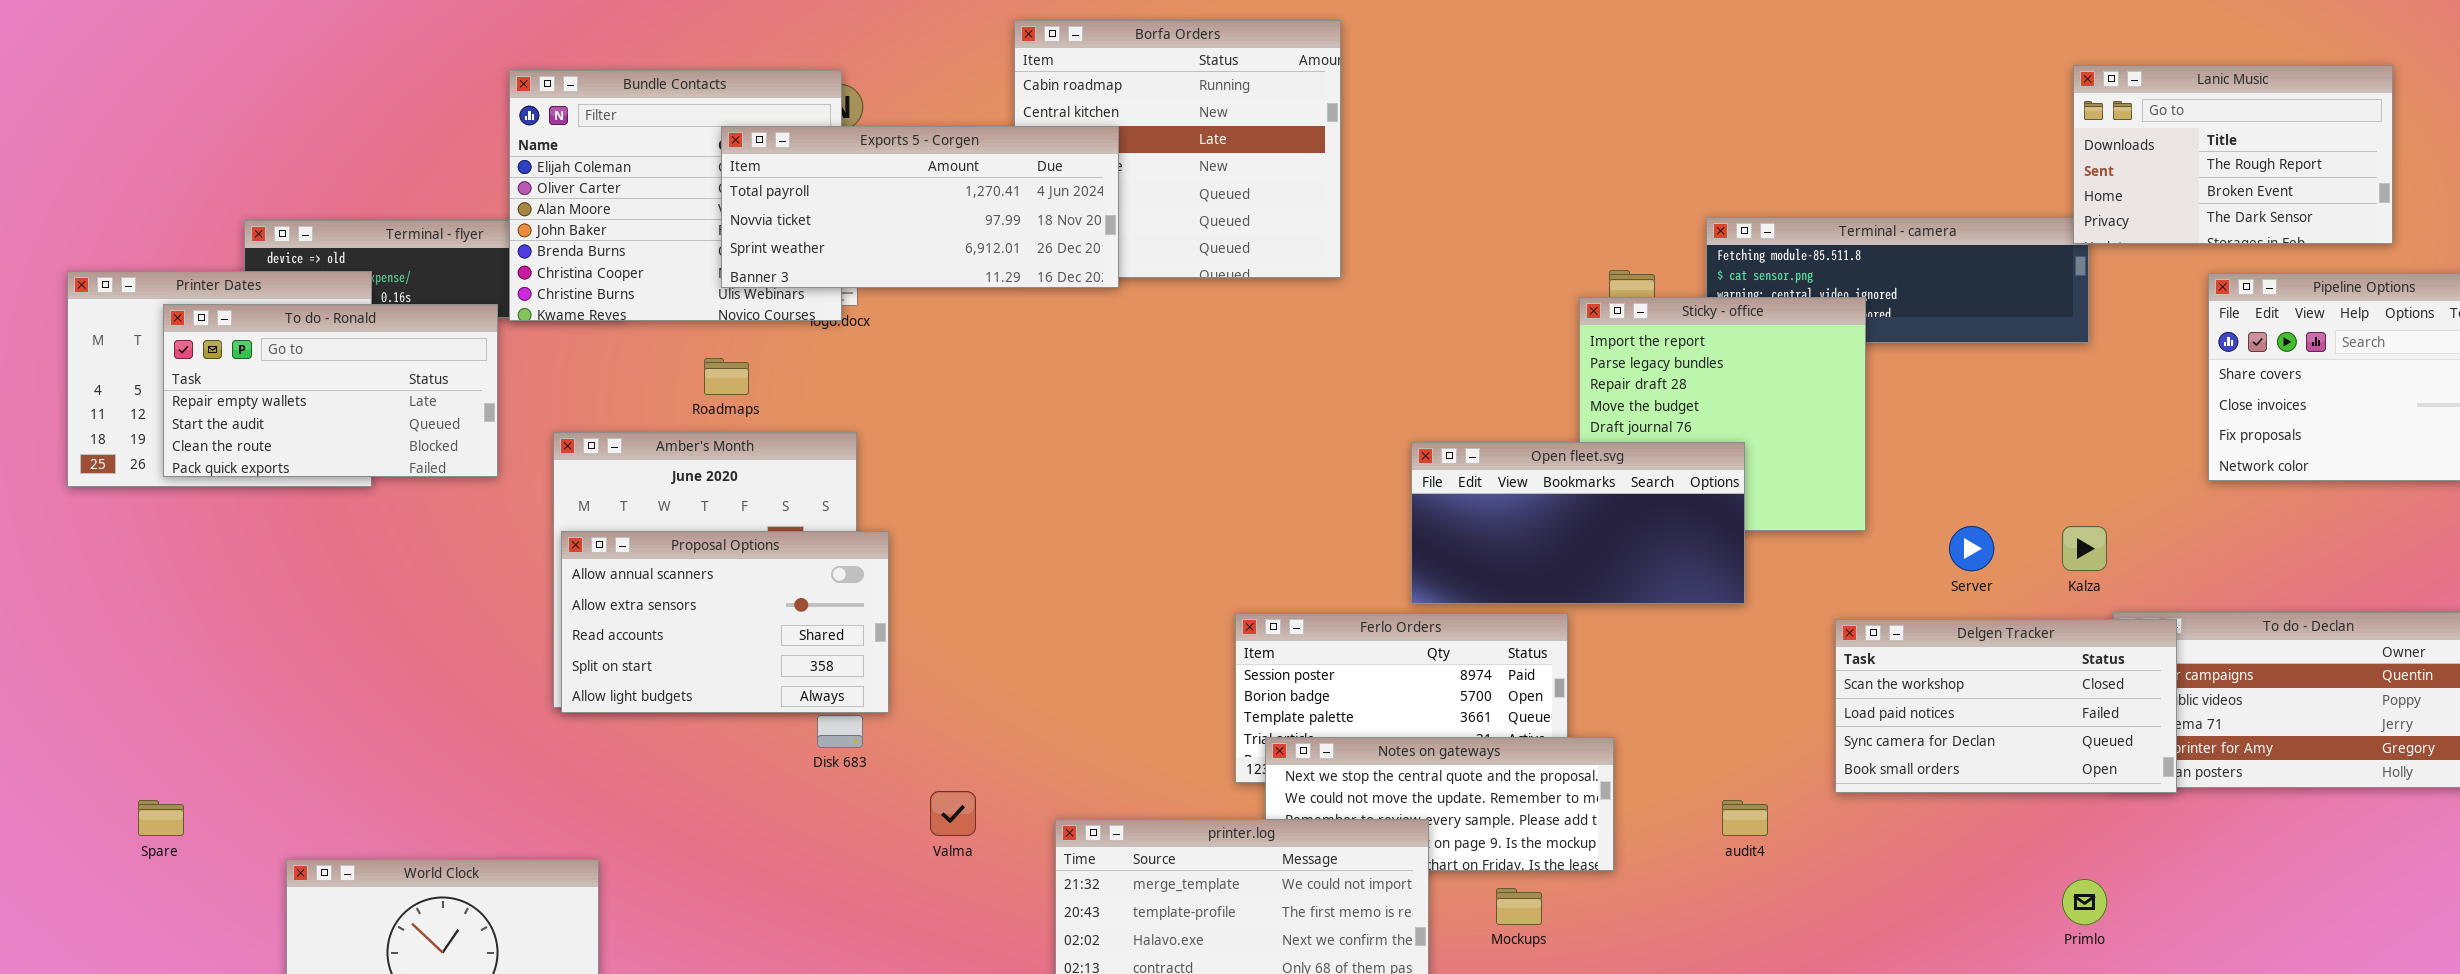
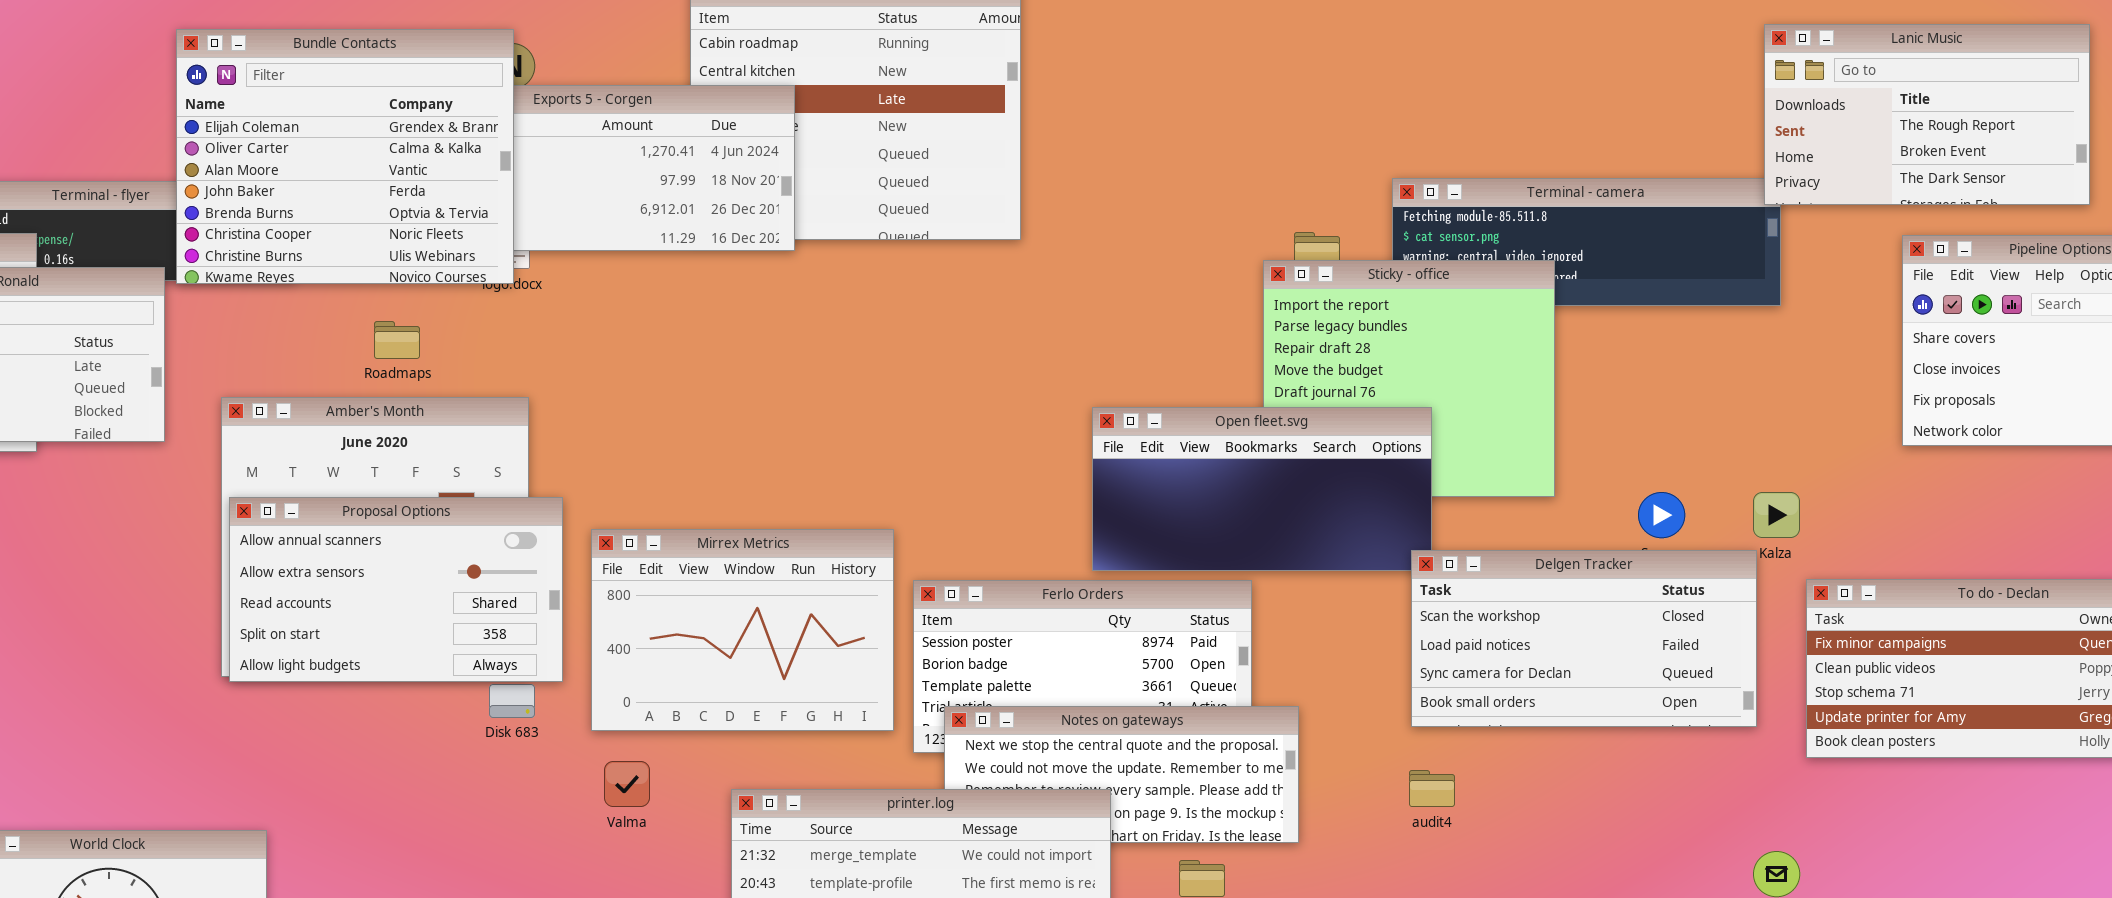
Bundle Contacts: [509,70,842,321] -> [176,29,514,284], raised
Mirrex Metrics: none -> [591,529,894,731], opened
Delgen Tracker: [1835,619,2177,793] -> [1411,550,1757,727], moved

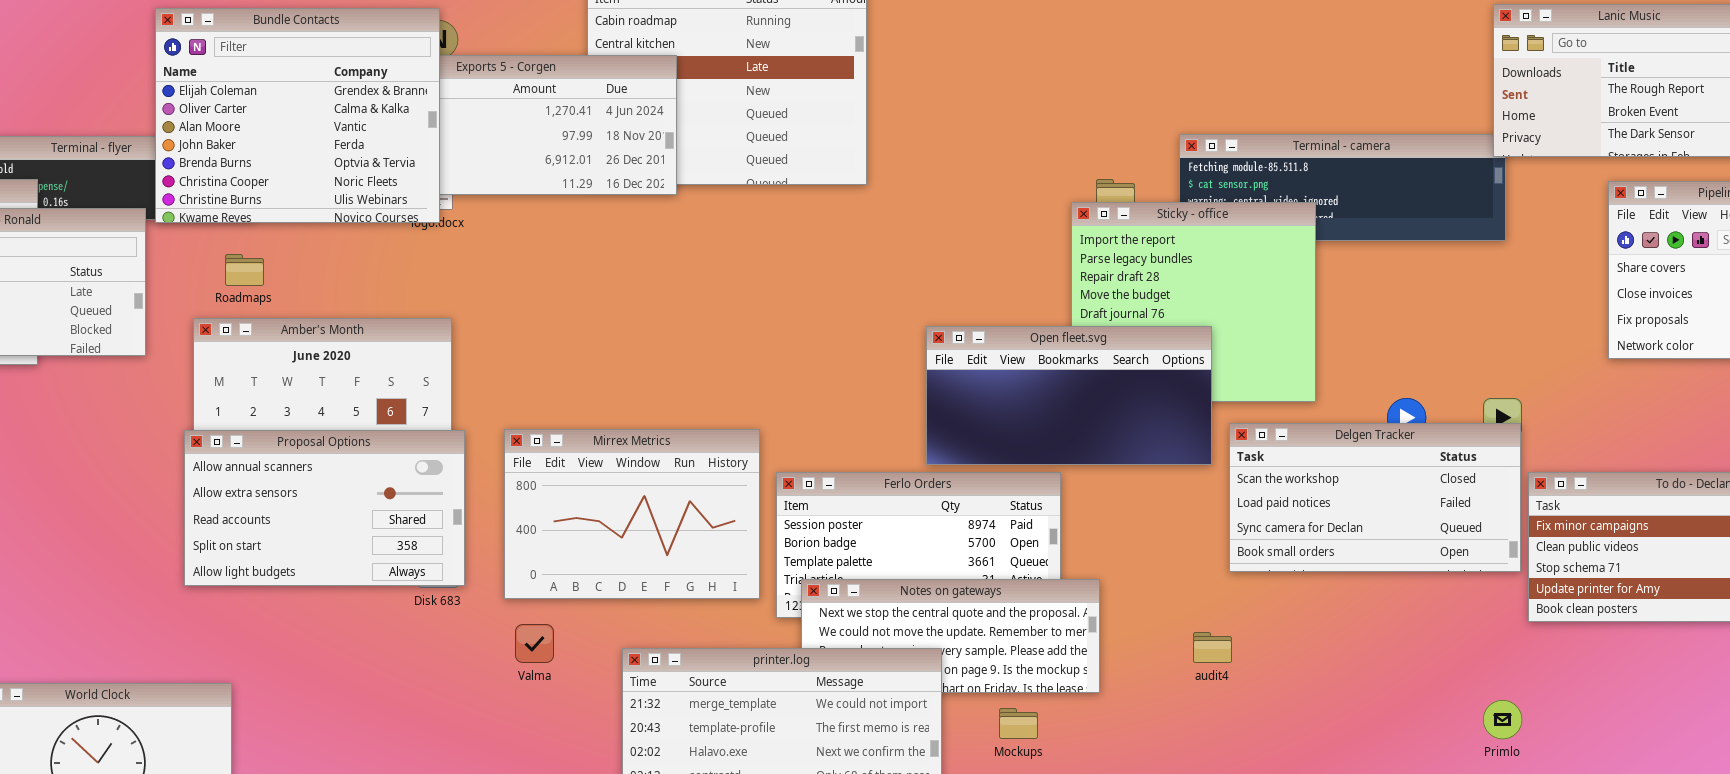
Roadmaps: [374,321,420,359] -> [225,254,264,286], moved
Proposal Options: [229,497,563,682] -> [184,430,465,586], moved
Delgen Tracker: [1411,550,1757,727] -> [1229,423,1521,572], moved

